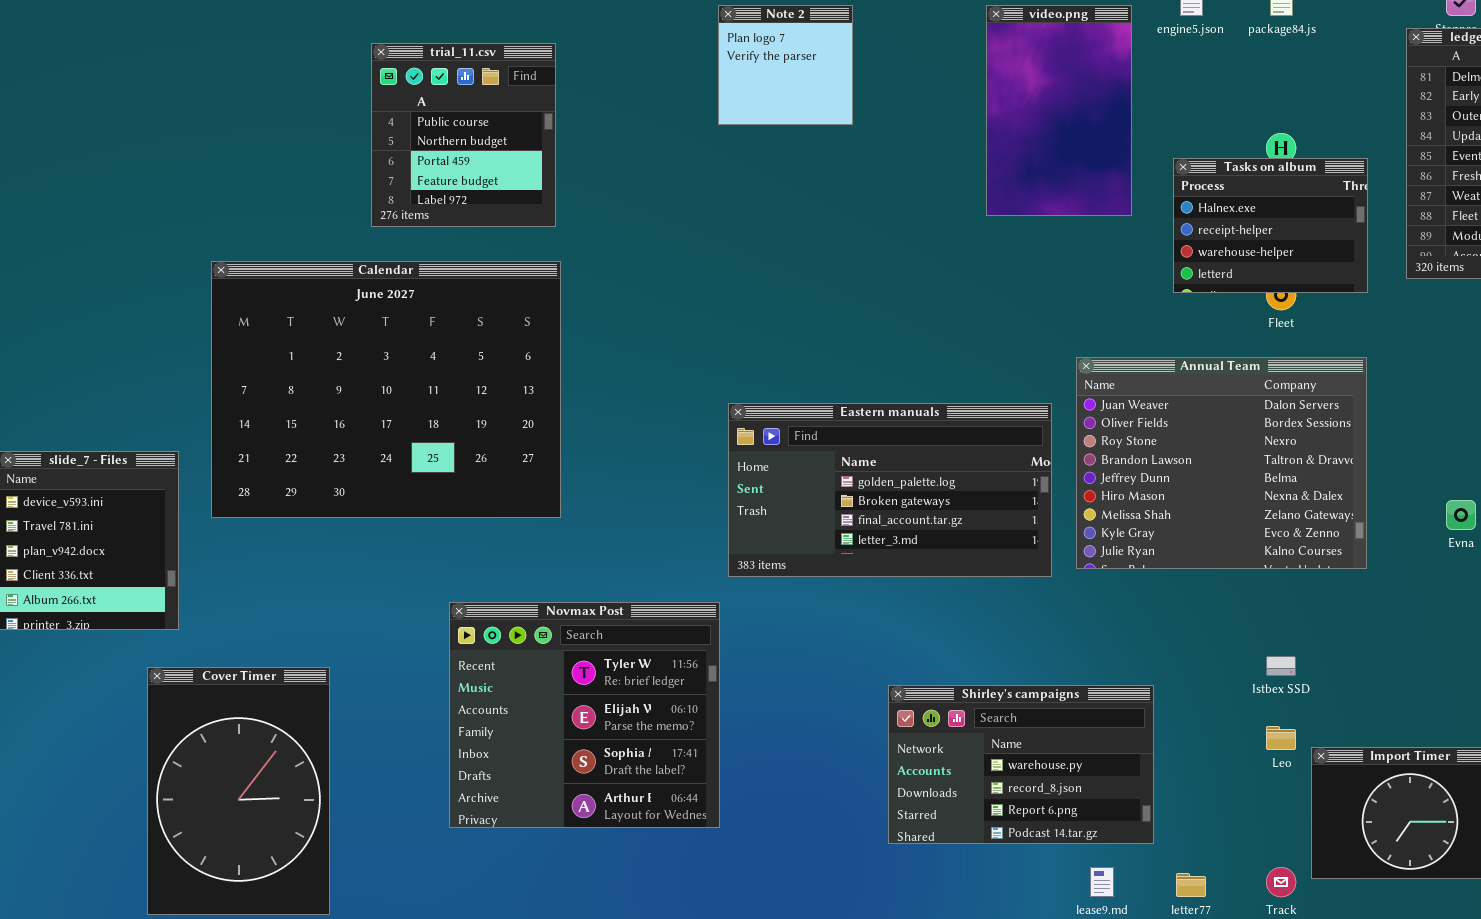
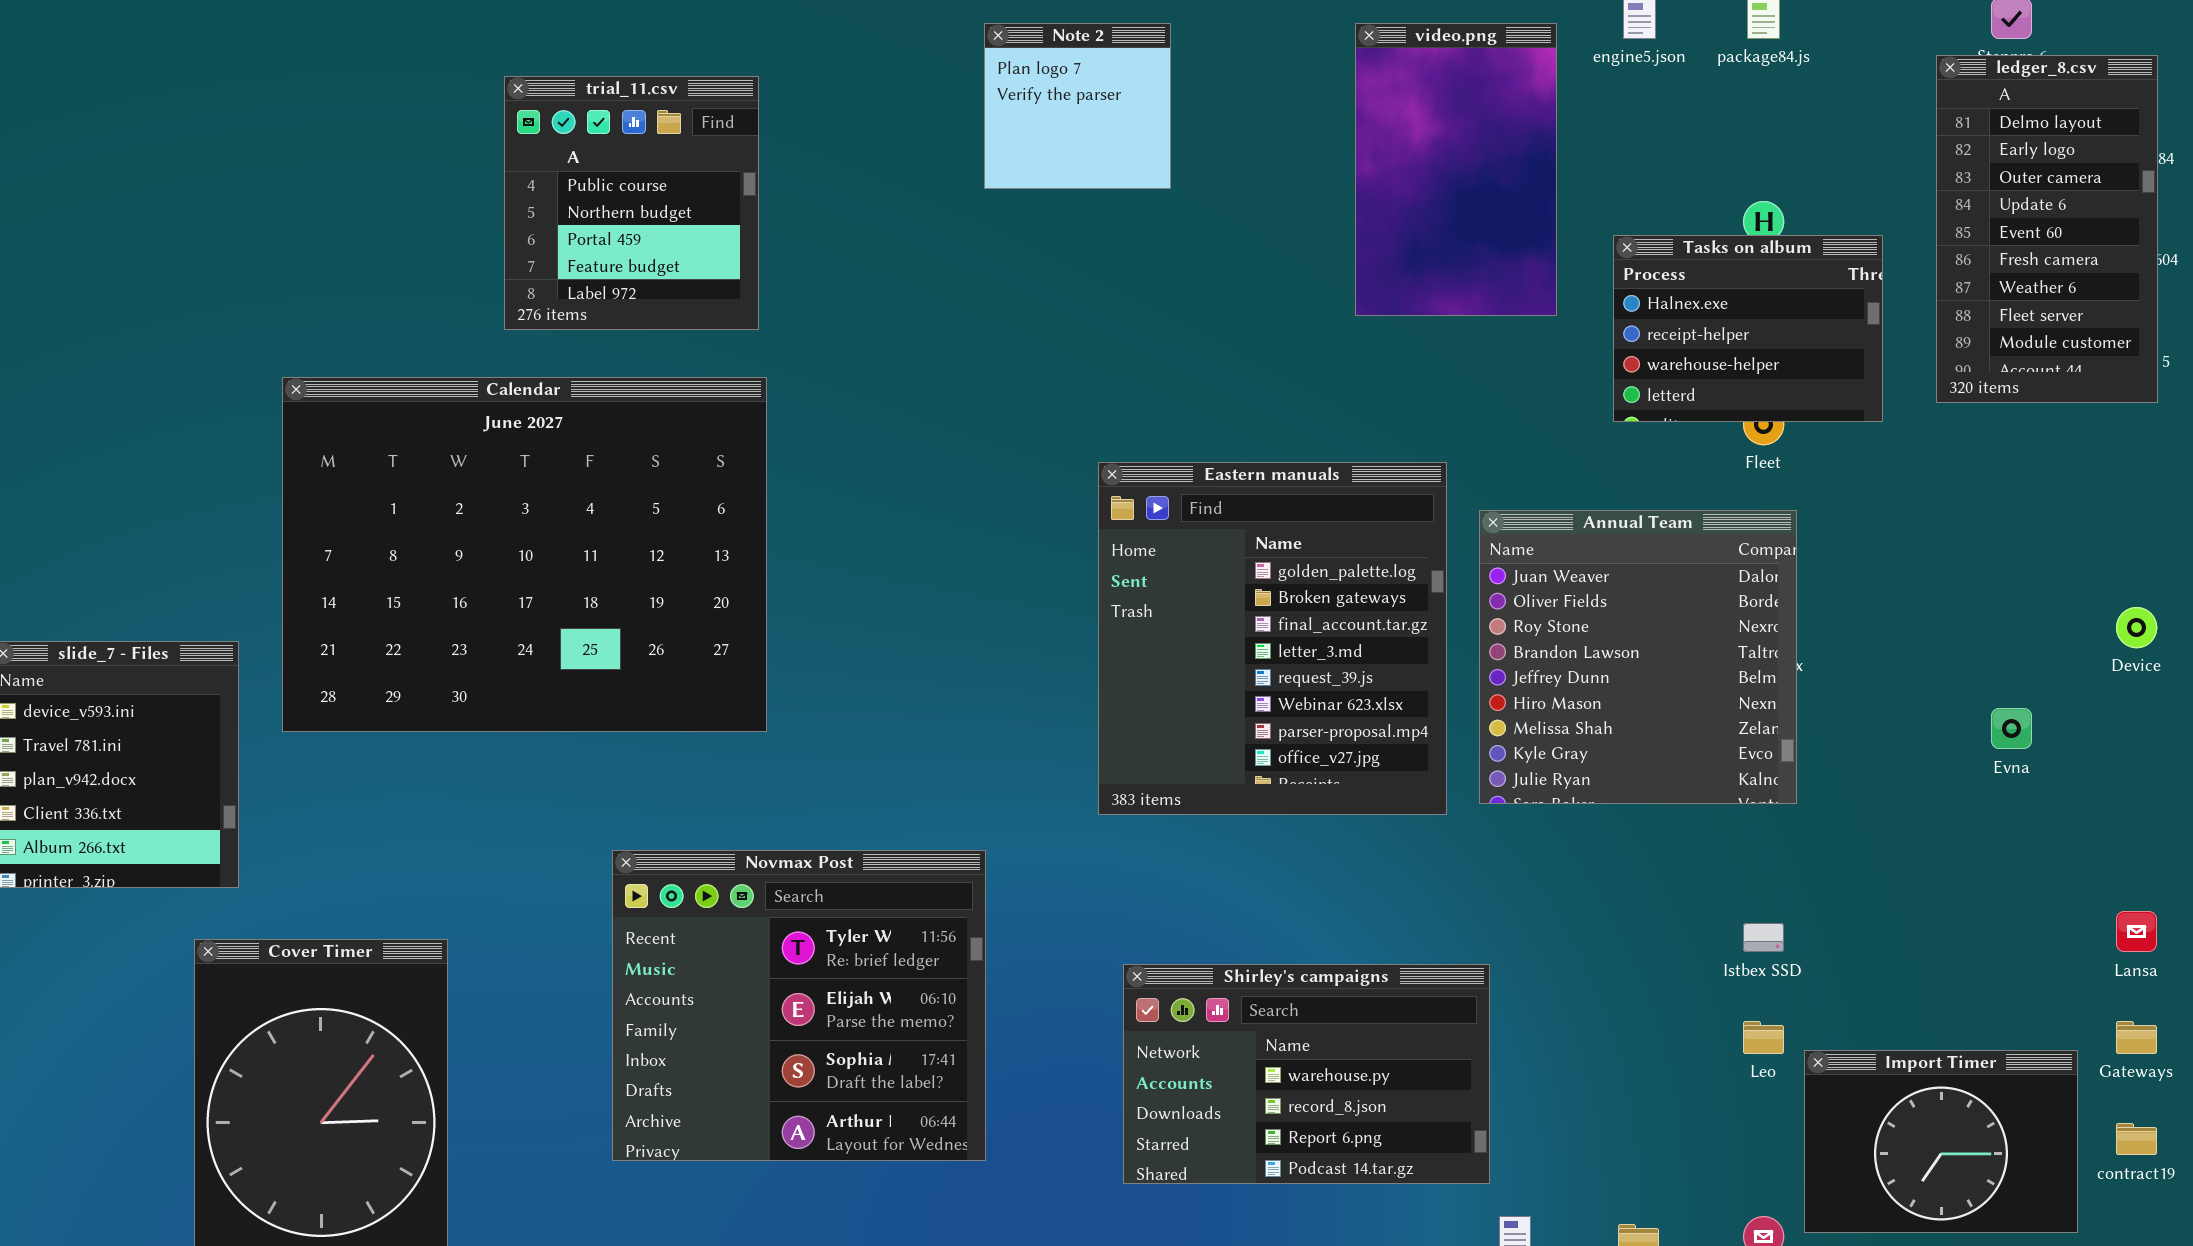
Annual Team: [1076,357,1367,569] -> [1479,510,1797,804], resized
Eastern manuals: [728,403,1052,577] -> [1098,462,1447,815], resized
Shirley's campaigns: [888,685,1154,844] -> [1123,964,1490,1184], moved

